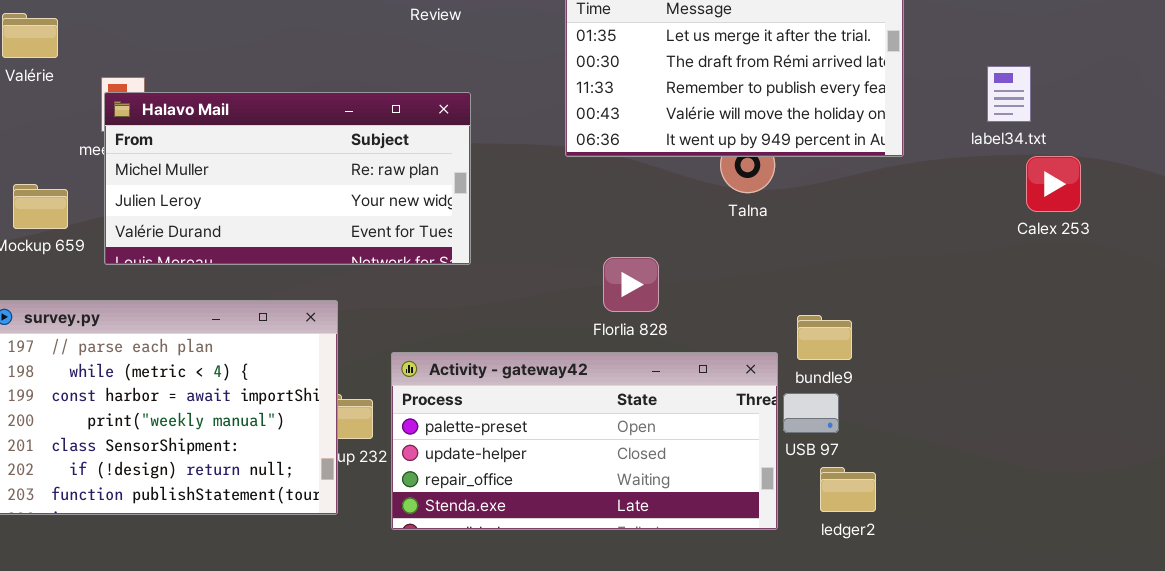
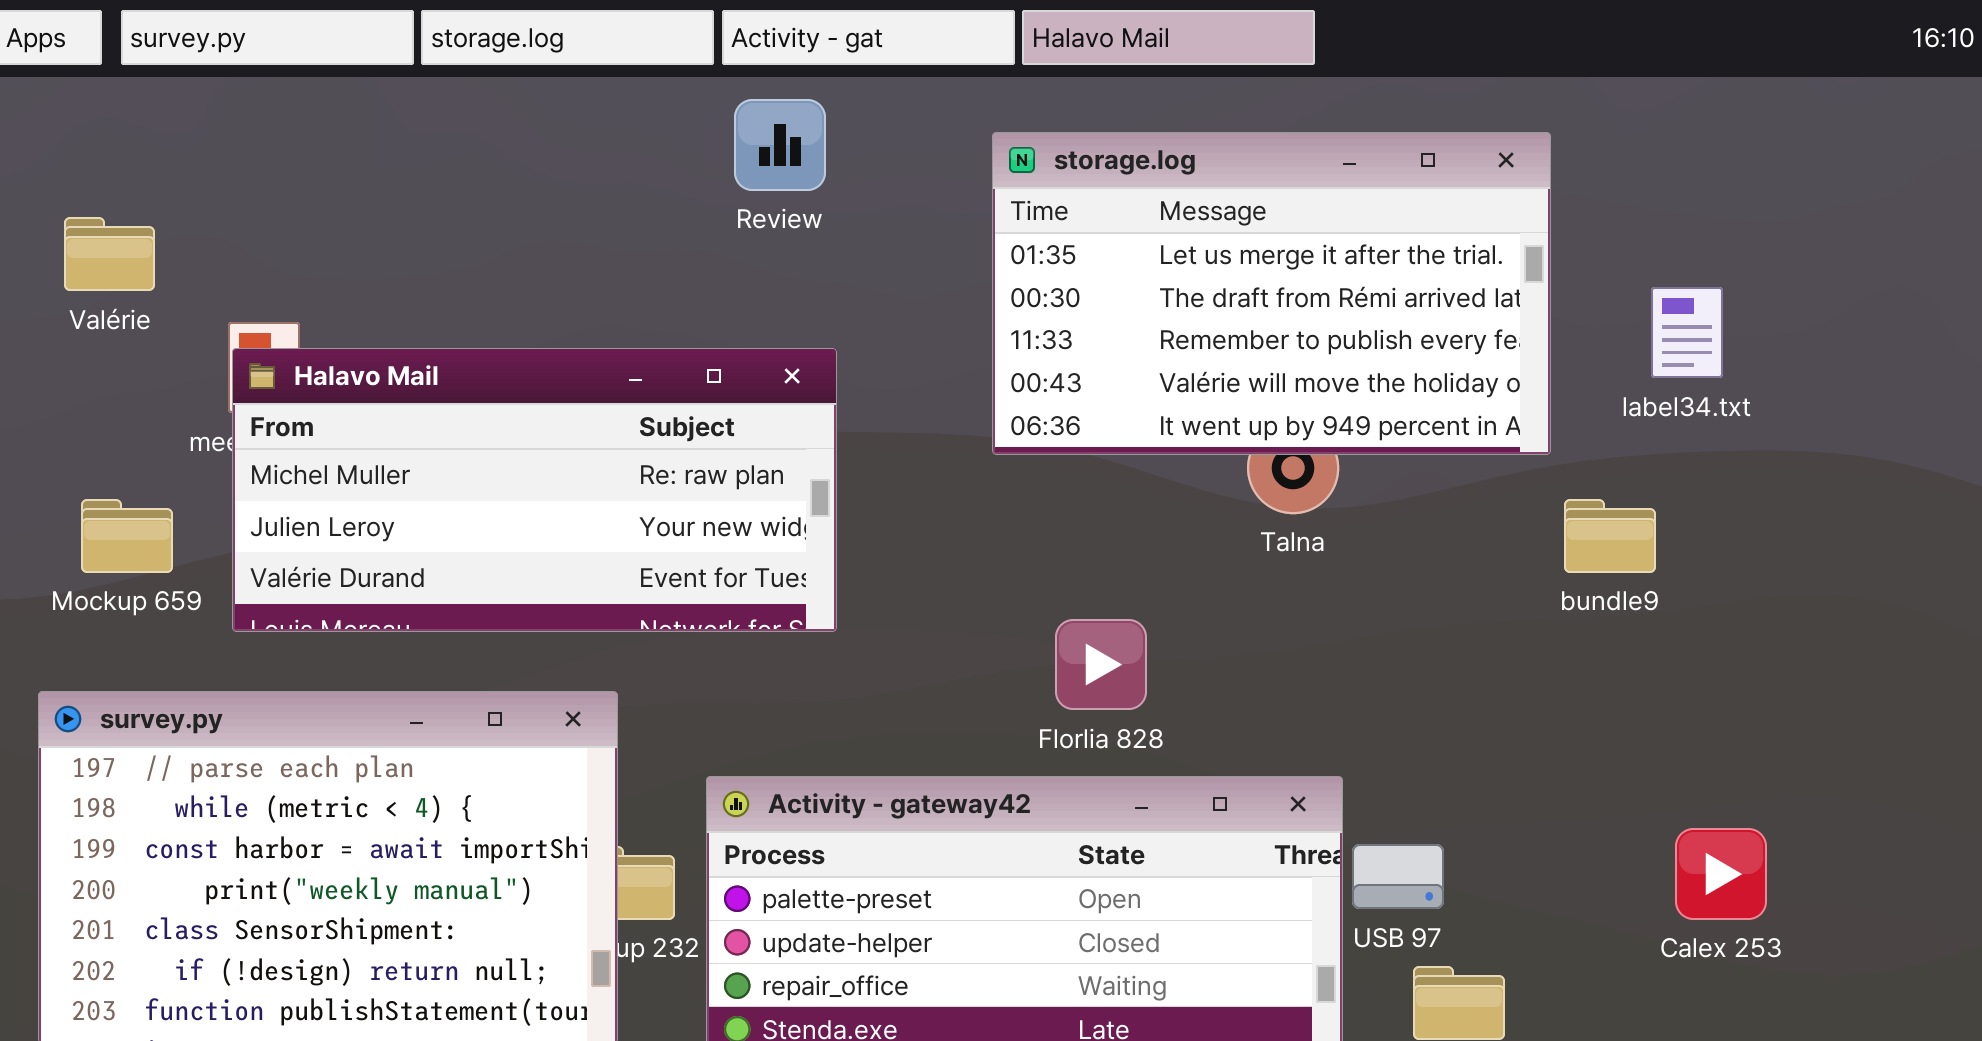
label34.txt: [987,66,1031,122] -> [1651,287,1723,378], moved
Calex 253: [1026,156,1081,212] -> [1675,828,1767,920], moved
bundle9: [797,315,852,360] -> [1564,499,1656,573], moved

